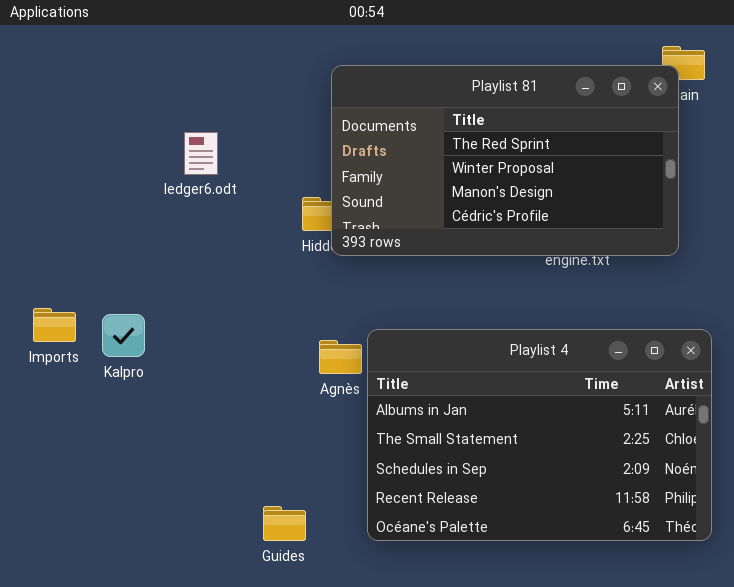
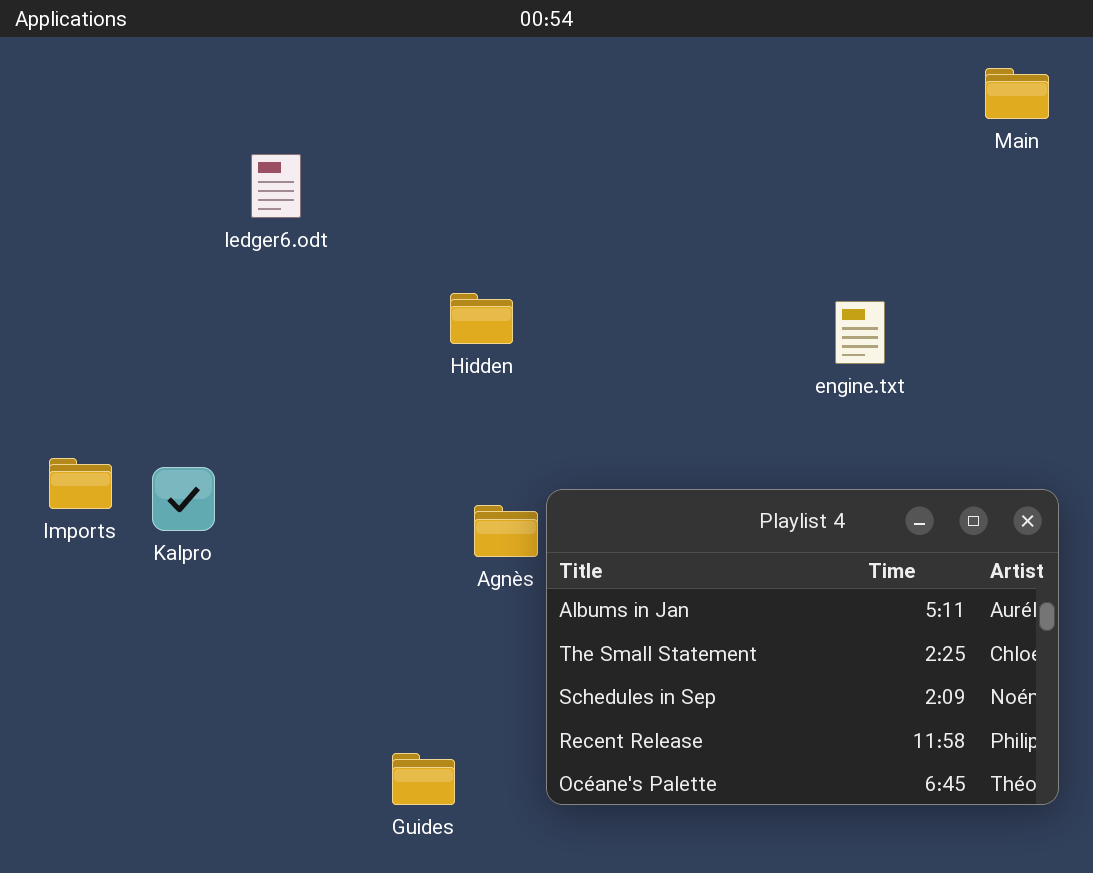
Playlist 81: [331,65,679,256] -> none, closed
ledger6.odt: [184,132,218,175] -> [251,154,301,218], moved

